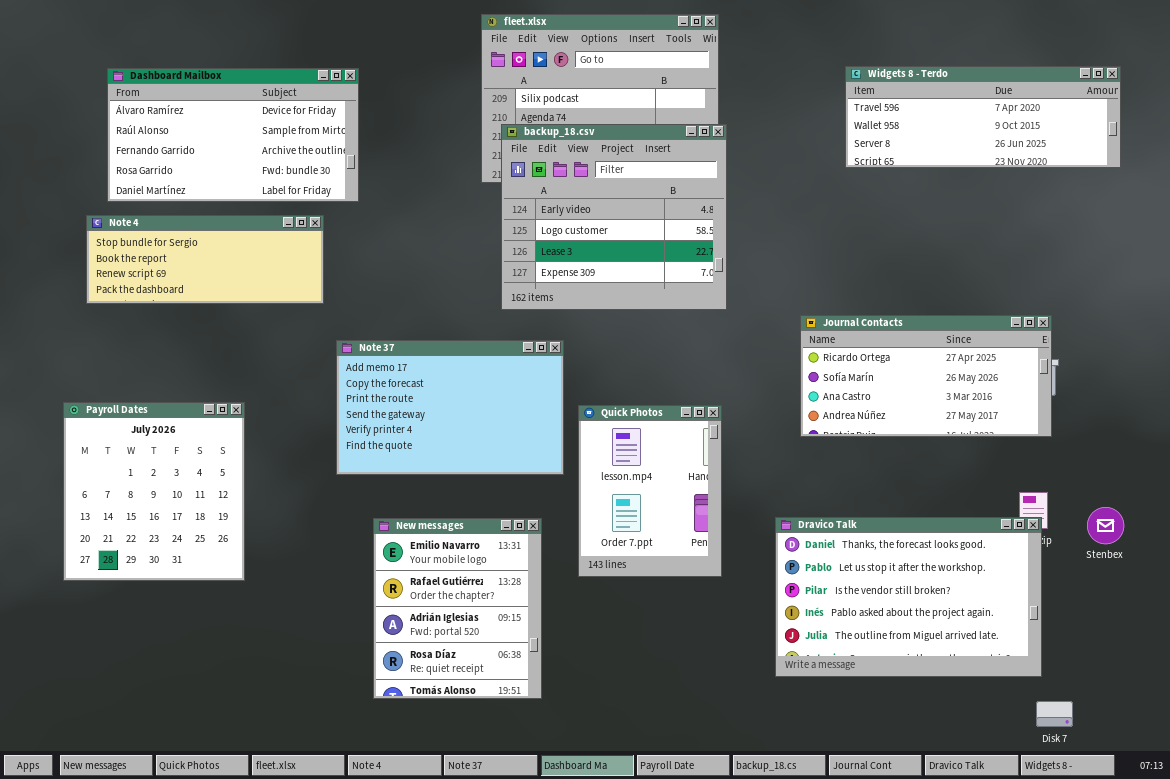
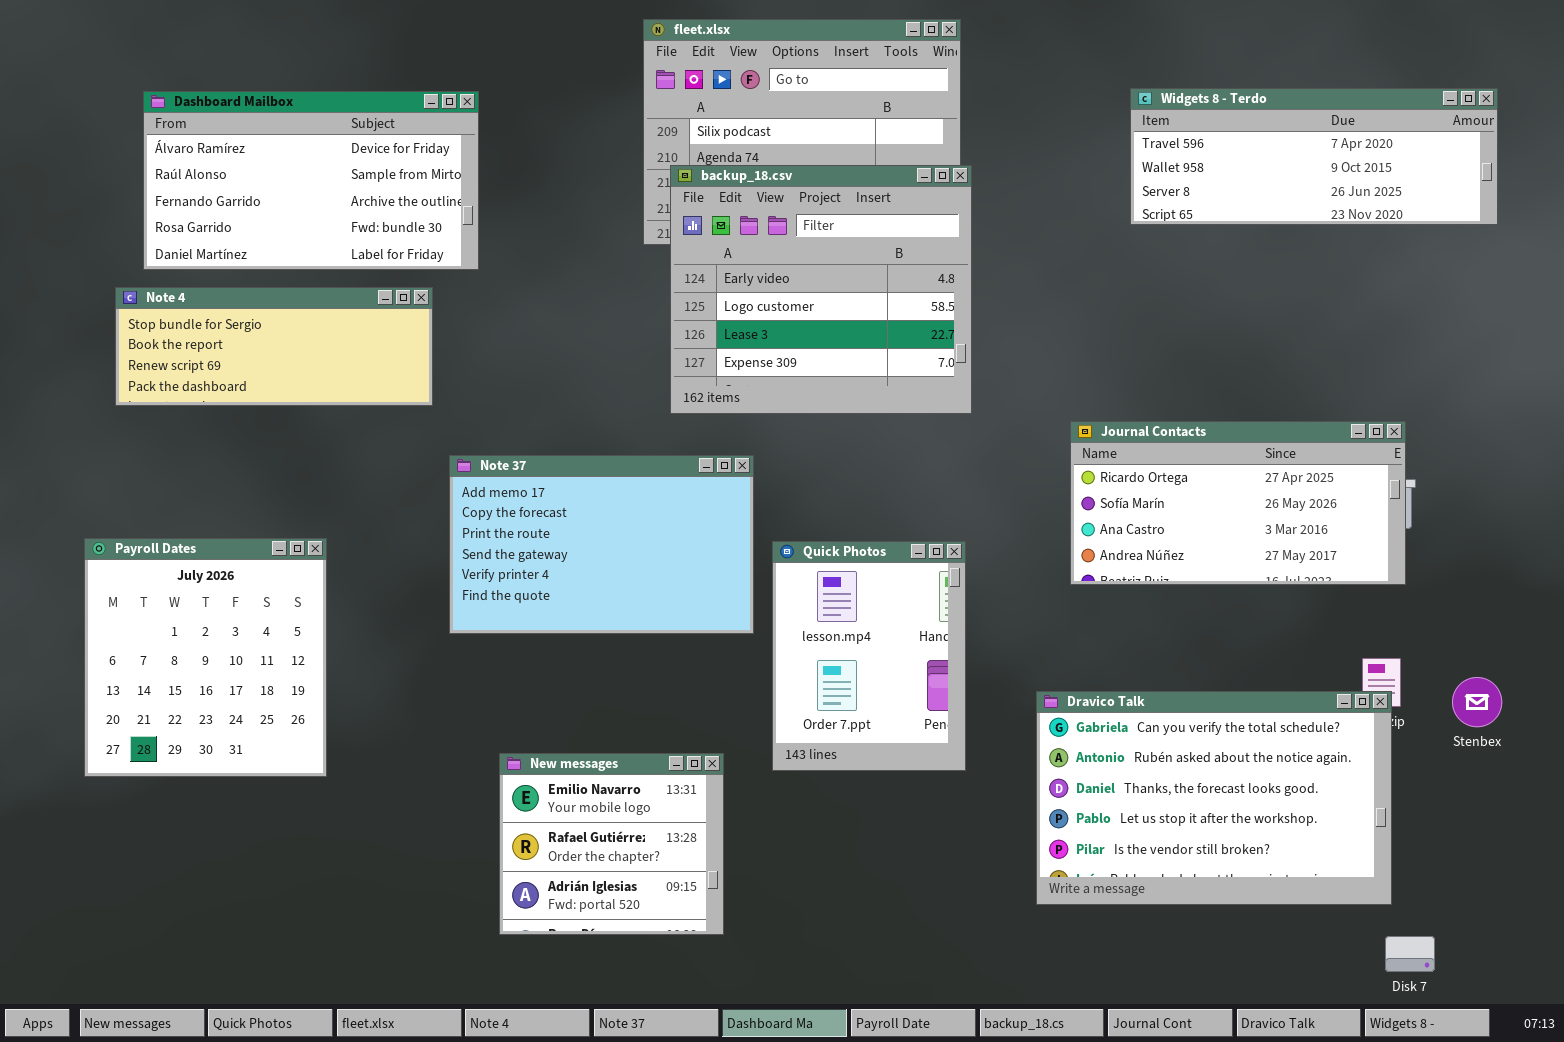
Dravico Talk: [775,517,1042,677] -> [1036,691,1392,905], scrolled up 2 rows
New messages: [373,518,542,699] -> [499,753,724,935], resized

